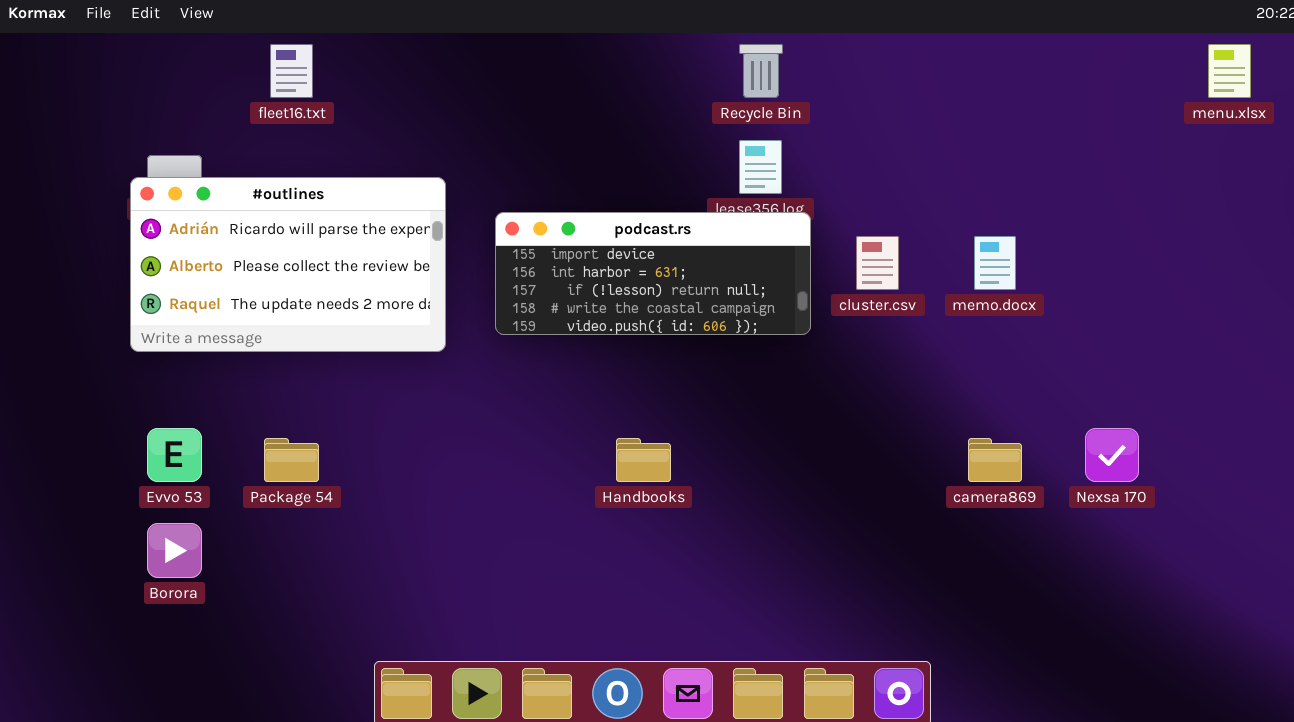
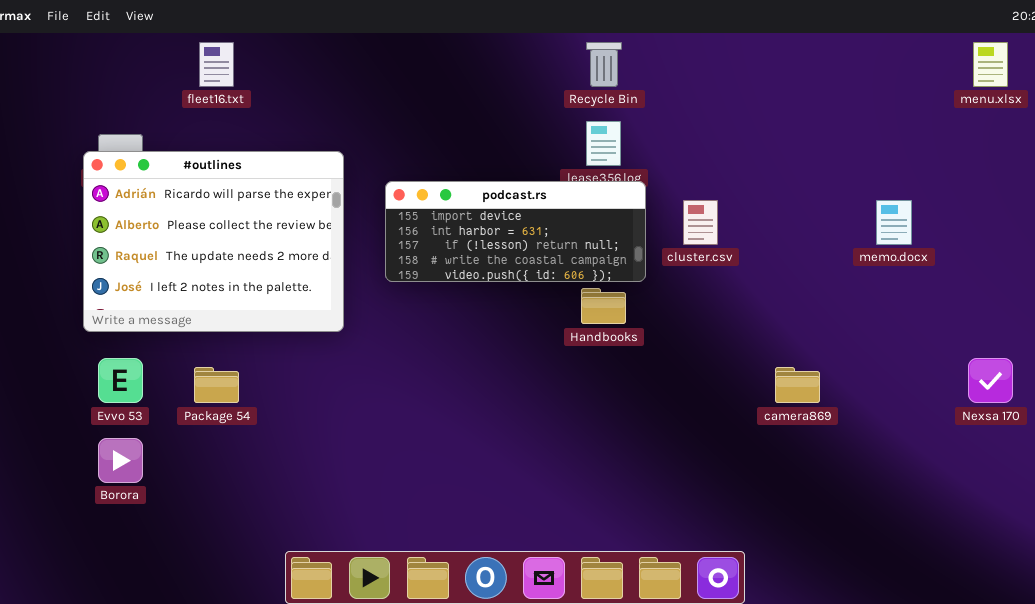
#outlines: [130,177,446,352] -> [83,151,344,332], resized
memo.docx: [974,236,1016,290] -> [876,200,912,245], moved
Nexsa 170: [1085,428,1139,482] -> [968,358,1013,403], moved
Handbooks: [616,438,671,482] -> [581,288,626,324], moved

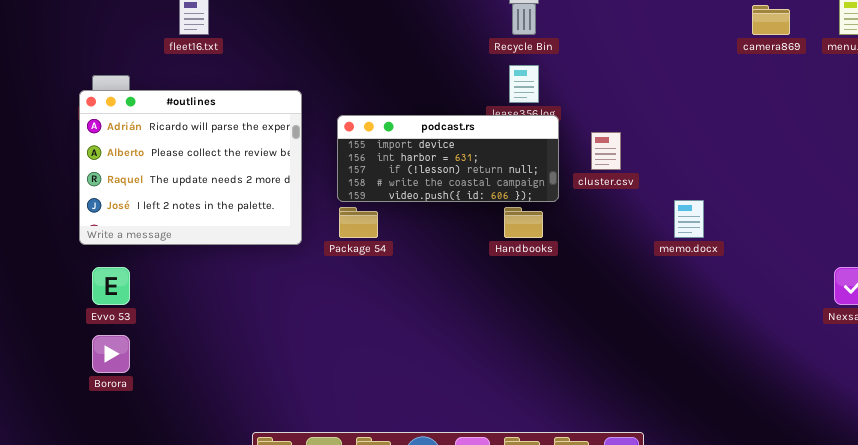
memo.docx: [876,200,912,245] -> [674,200,704,238], moved
Package 54: [194,367,239,403] -> [339,207,378,238], moved
camera869: [775,367,820,403] -> [752,5,790,35], moved

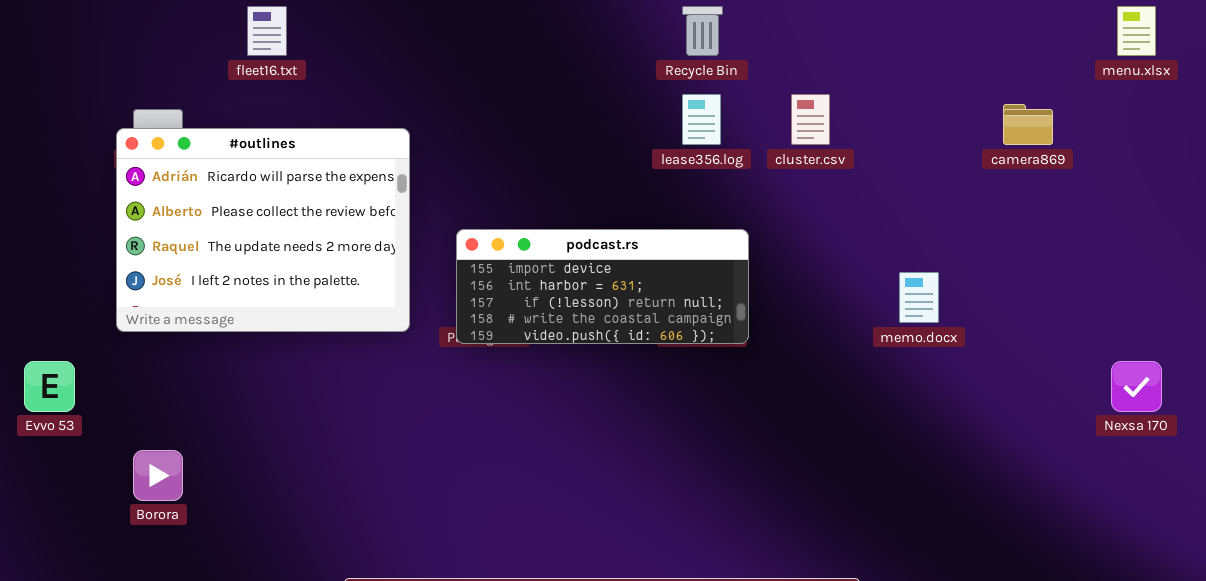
camera869: [752,5,790,35] -> [1003,104,1053,145], moved
podcast.rs: [337,115,559,202] -> [456,229,749,344], moved
cluster.csv: [591,132,621,170] -> [791,94,830,145], moved
Evvo 53: [92,267,130,305] -> [24,361,75,412], moved

